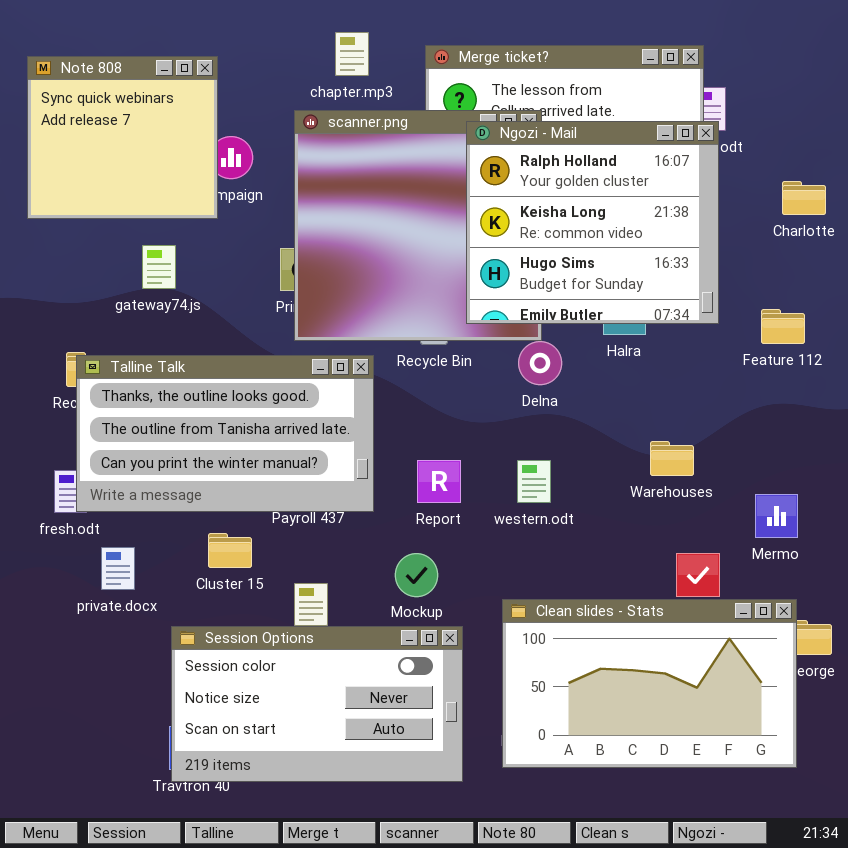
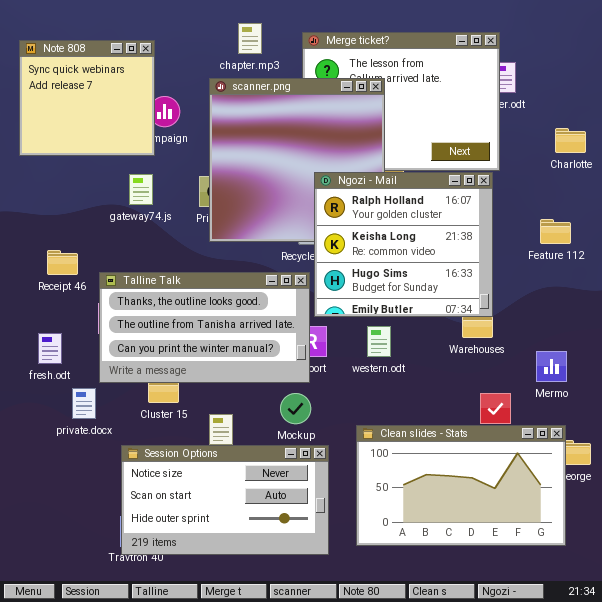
Ngozi - Mail: [466,121,719,324] -> [314,172,493,317], moved
gateway74.js: [142,245,176,289] -> [129,174,153,205], moved
Talline Talk: [76,355,374,512] -> [99,272,310,383], moved
Session Options: [171,626,463,782] -> [121,445,329,555], scrolled down 1 row

